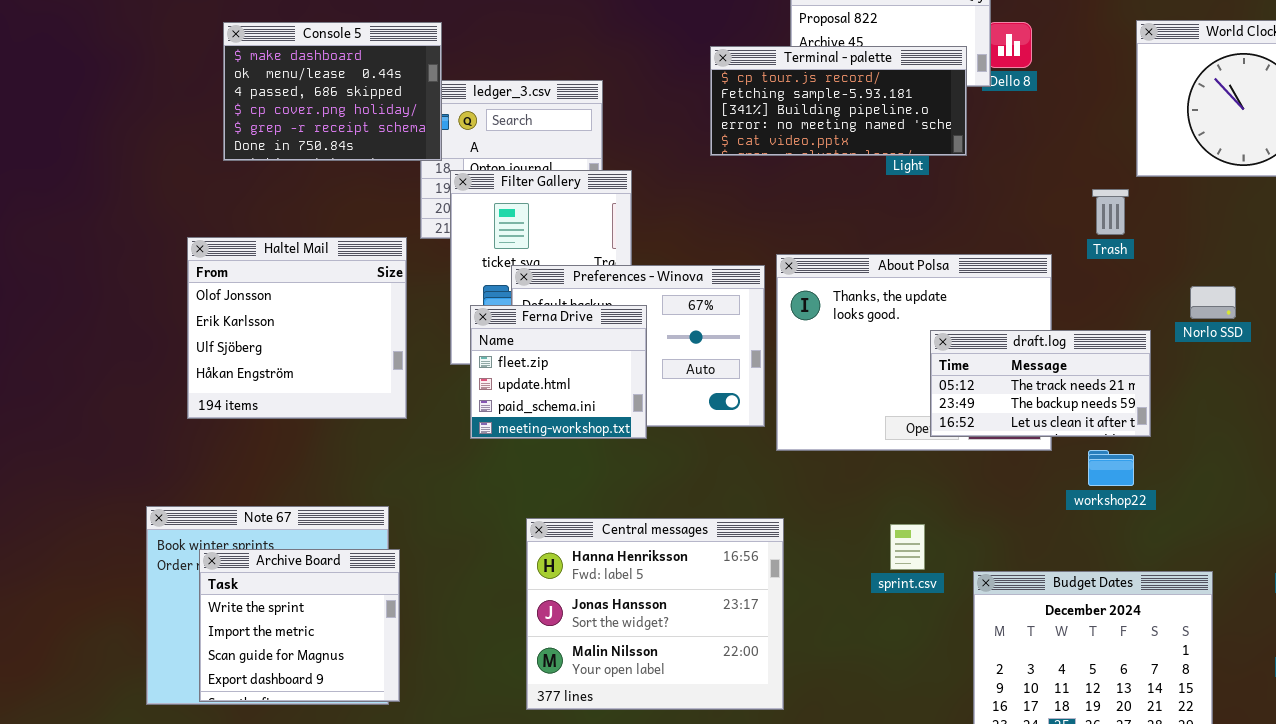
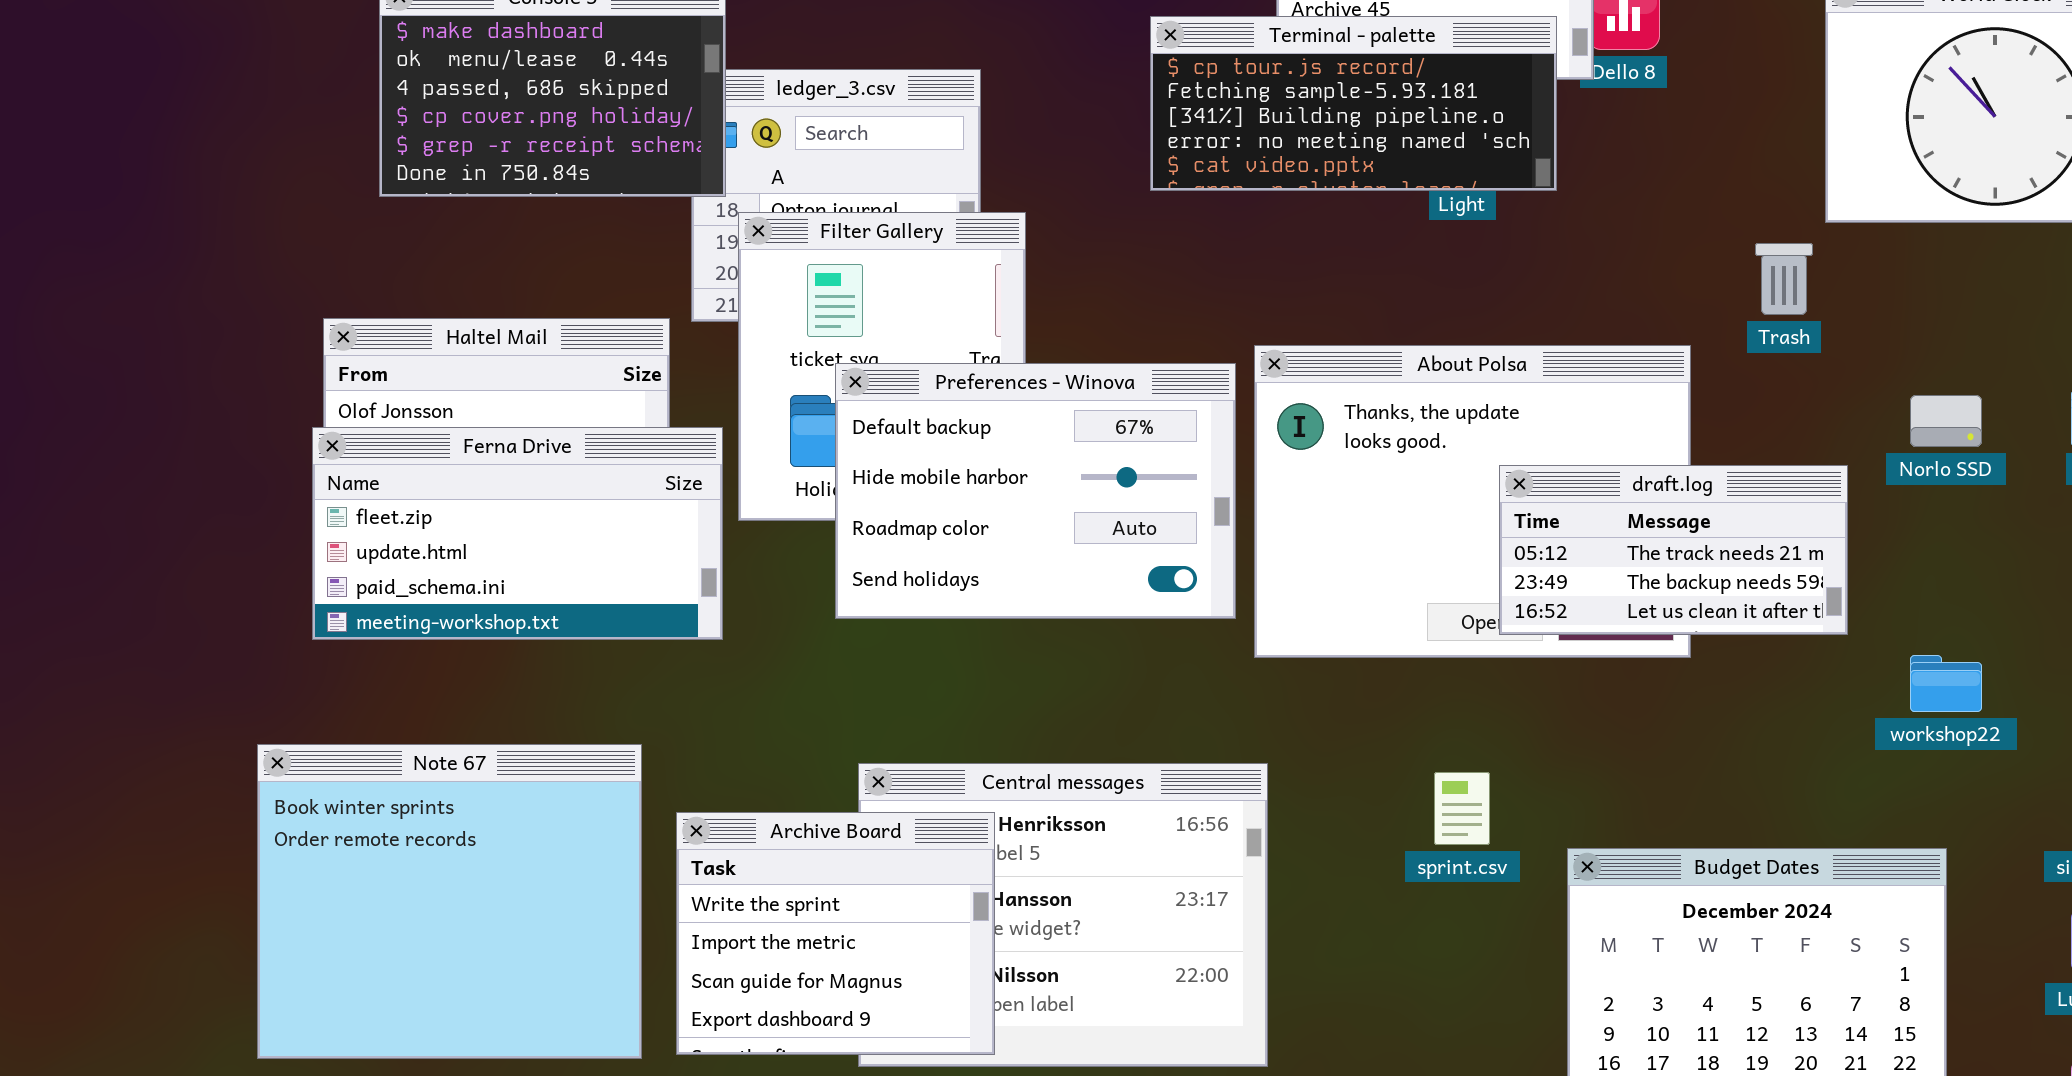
Ferna Drive: [470,305,647,439] -> [312,427,723,640], moved, resized
workshop22: [1088,450,1134,486] -> [1910,655,1982,712], moved
Archive Board: [199,549,400,702] -> [676,812,995,1055], moved

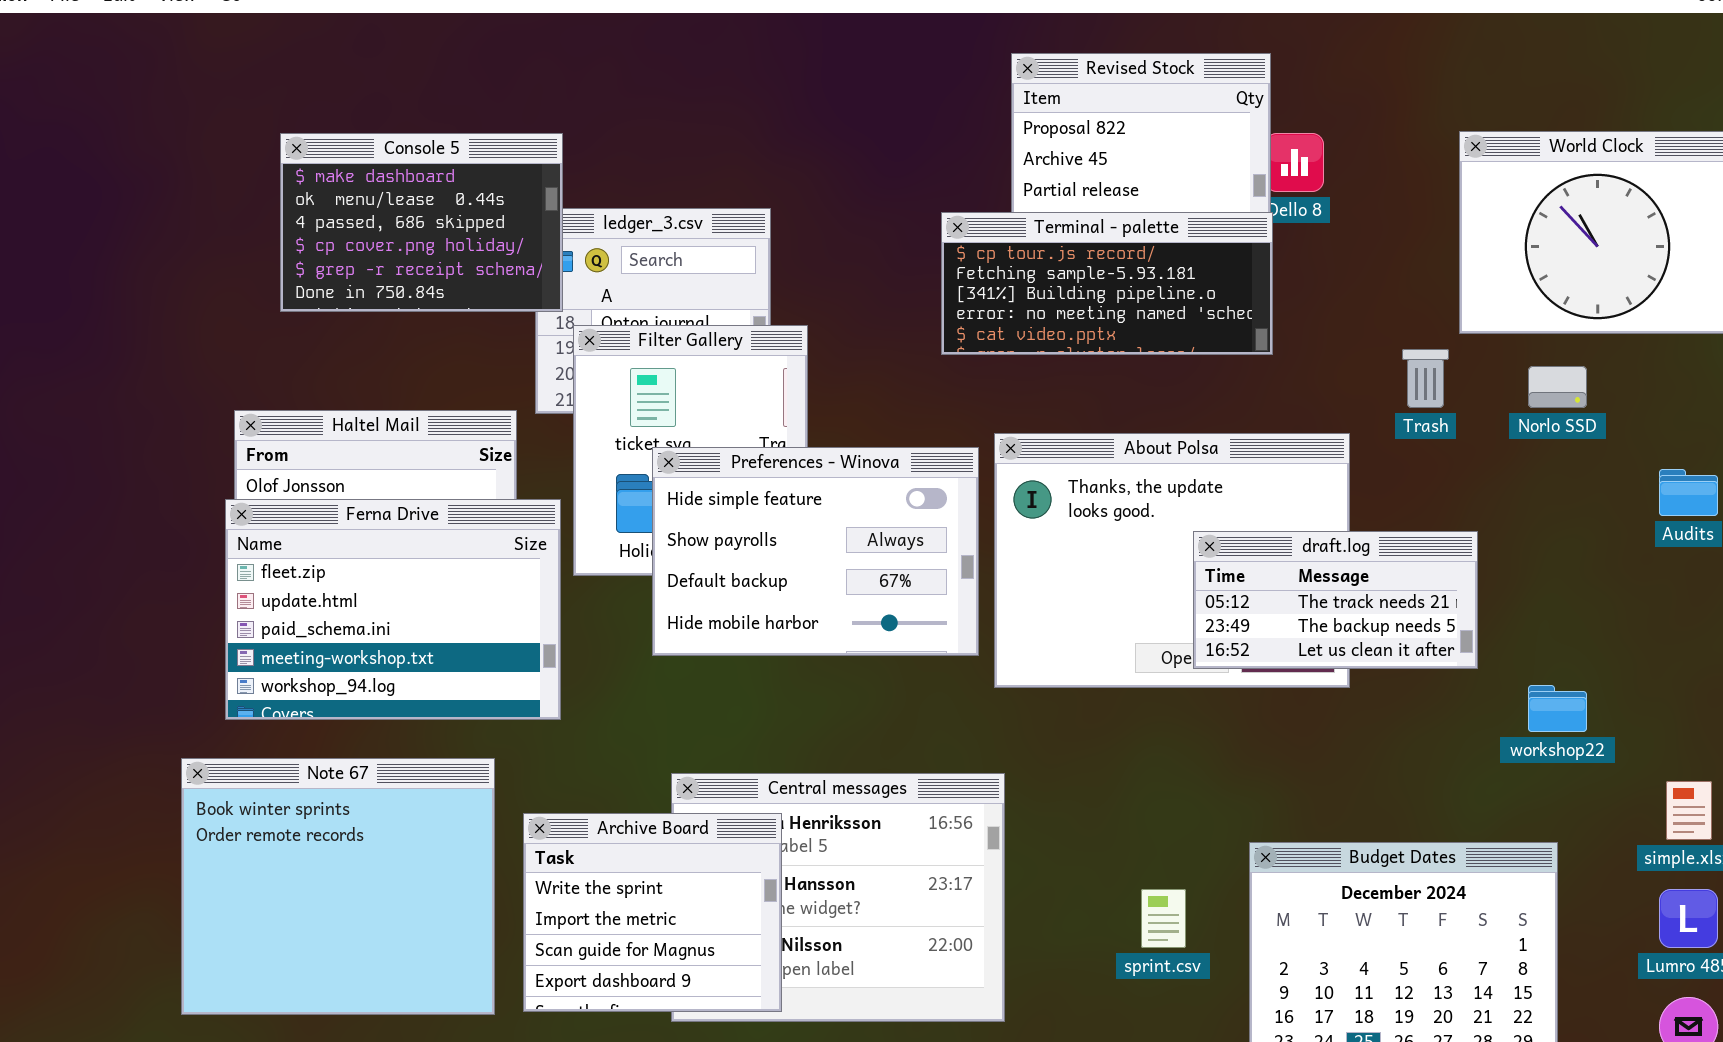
Terminal - palette: [1150,16,1557,191] -> [941,212,1273,355], moved
Preferences - Winova: [835,363,1236,619] -> [652,447,979,656], scrolled up 2 rows
Norlo SSD: [1910,395,1982,447] -> [1528,366,1587,408], moved
Ferna Drive: [312,427,723,640] -> [225,499,561,720], resized
sprint.csv: [1434,772,1490,845] -> [1141,889,1186,948], moved

